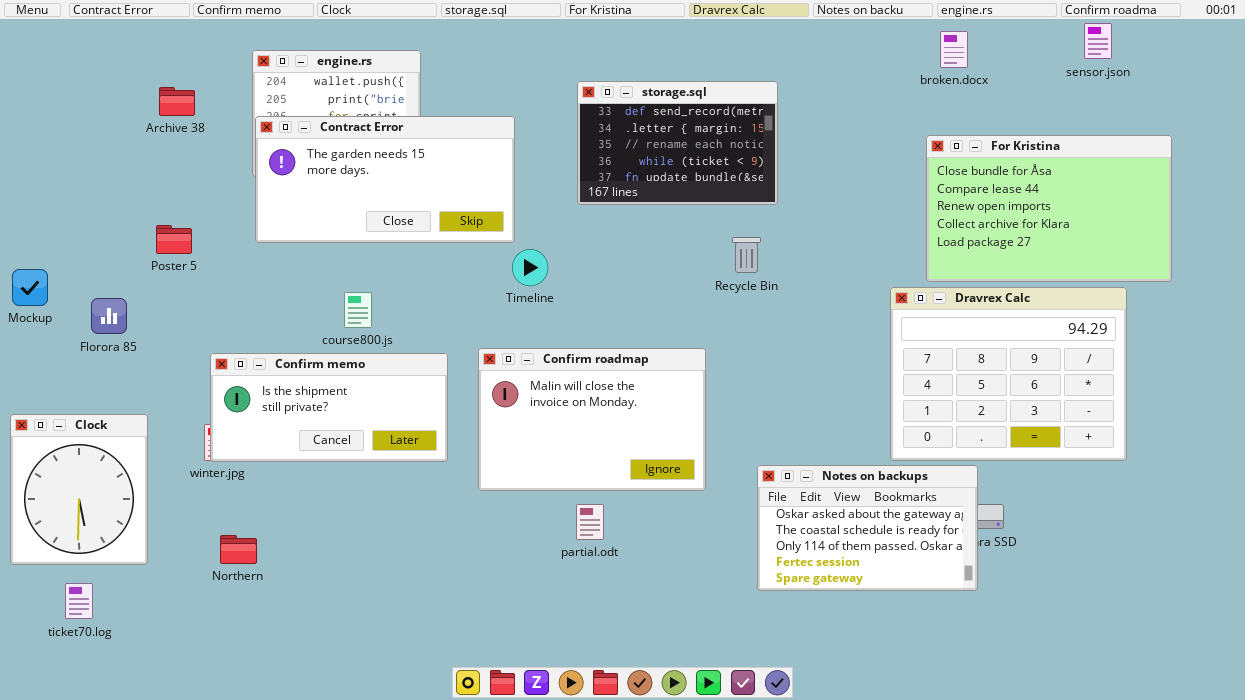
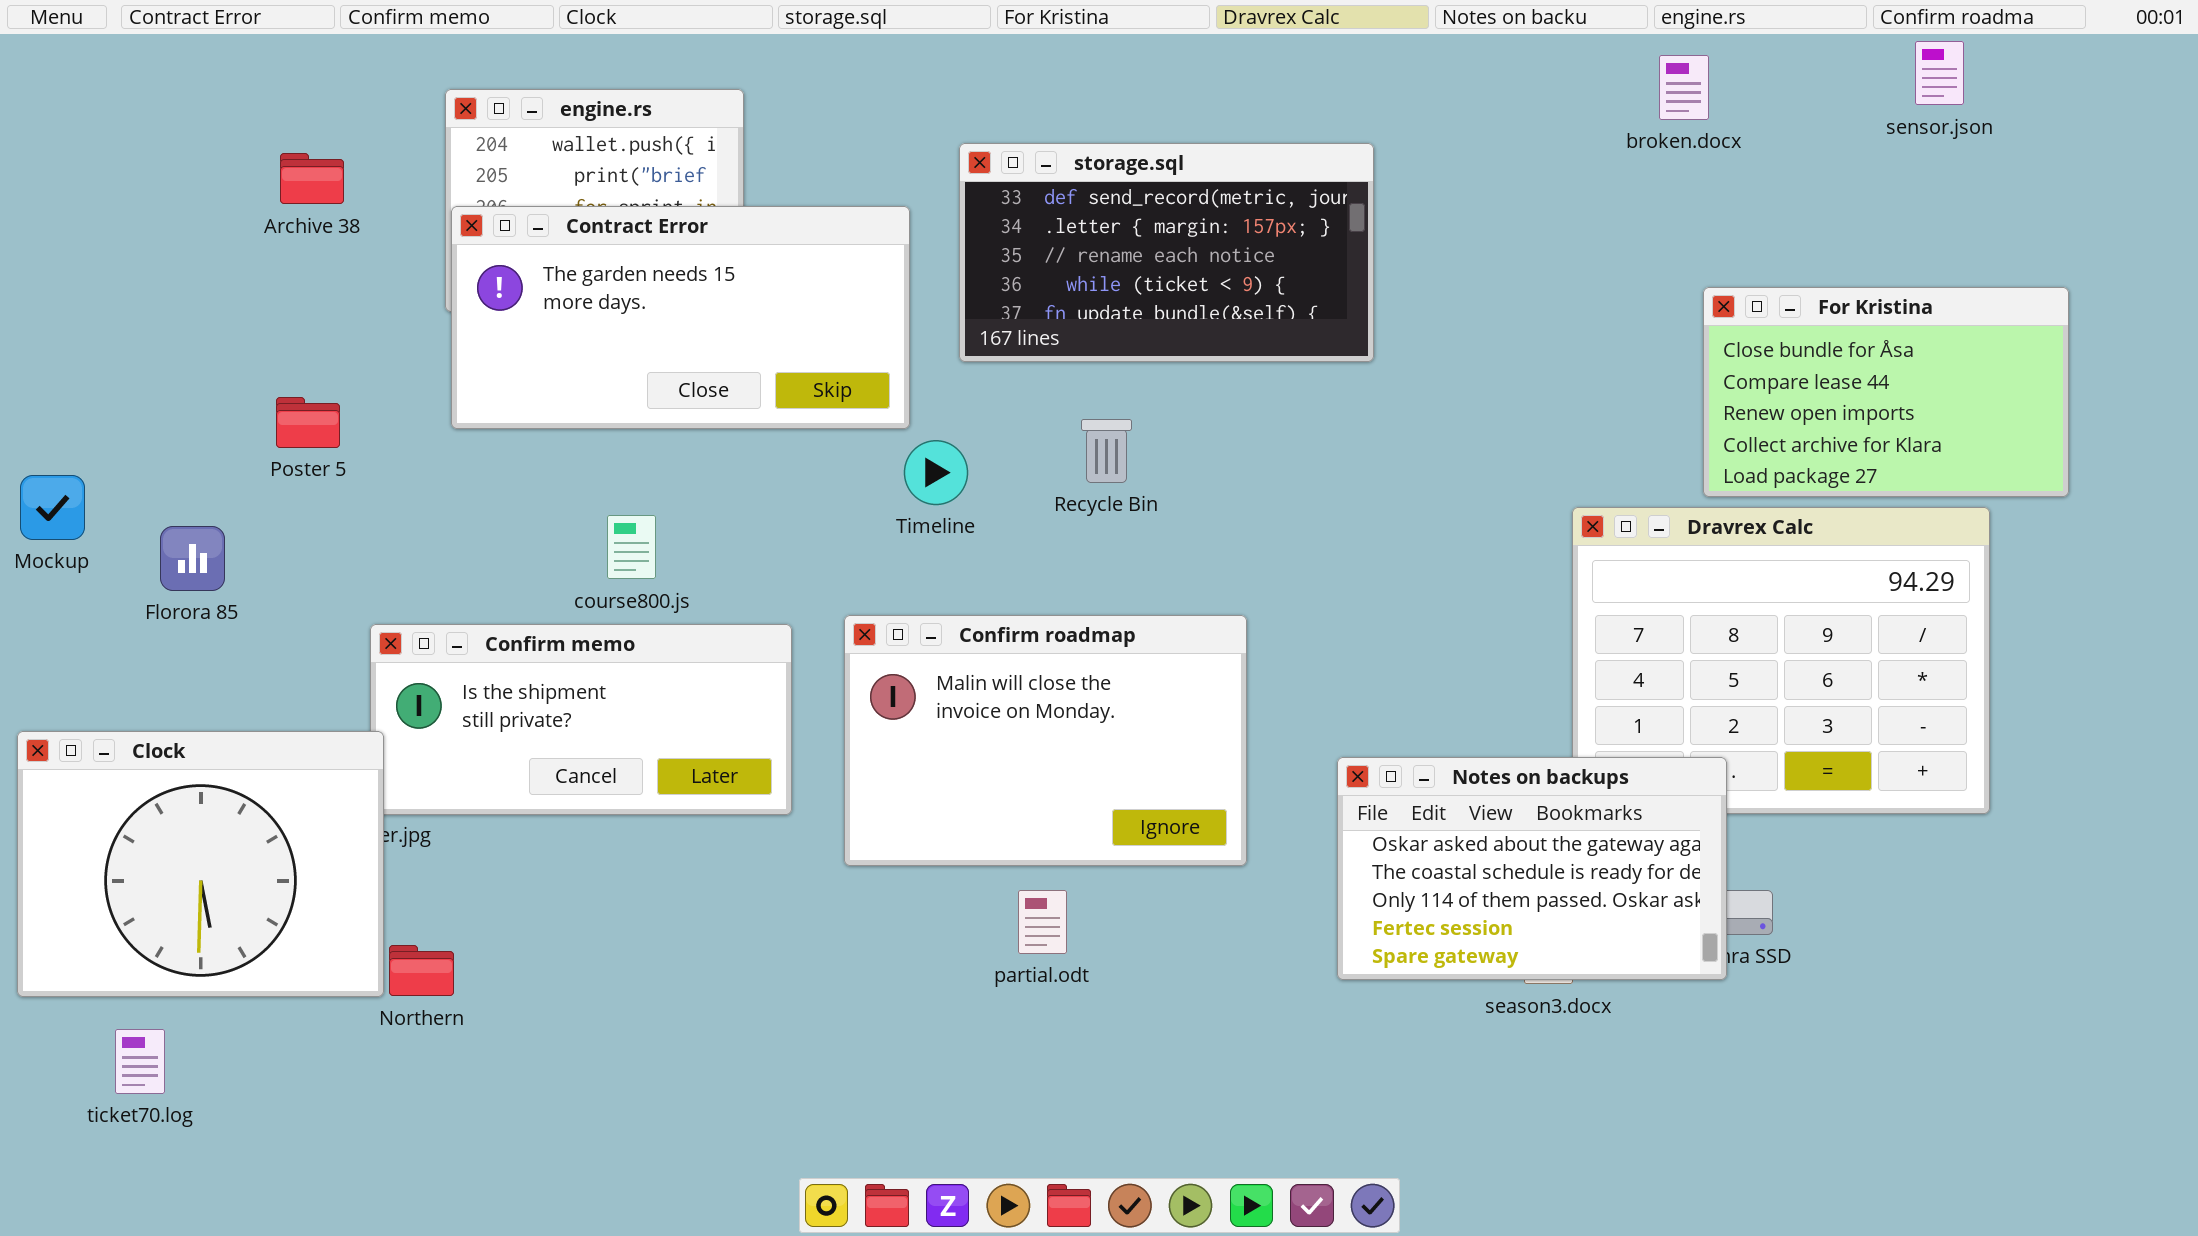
storage.sql: [577,81,778,205] -> [959,143,1374,362], resized
For Kristina: [926,135,1172,282] -> [1703,287,2069,497], resized
Recycle Bin: [732,237,761,273] -> [1081,419,1132,483], moved
Clock: [10,414,148,565] -> [17,731,384,997], resized
Notes on backups: [757,465,978,591] -> [1337,757,1727,980], moved

